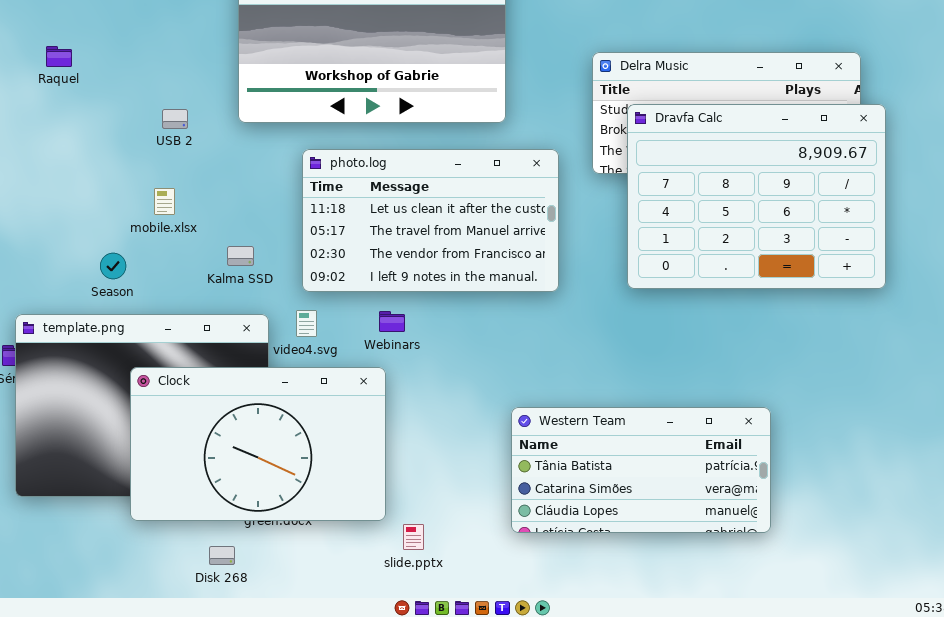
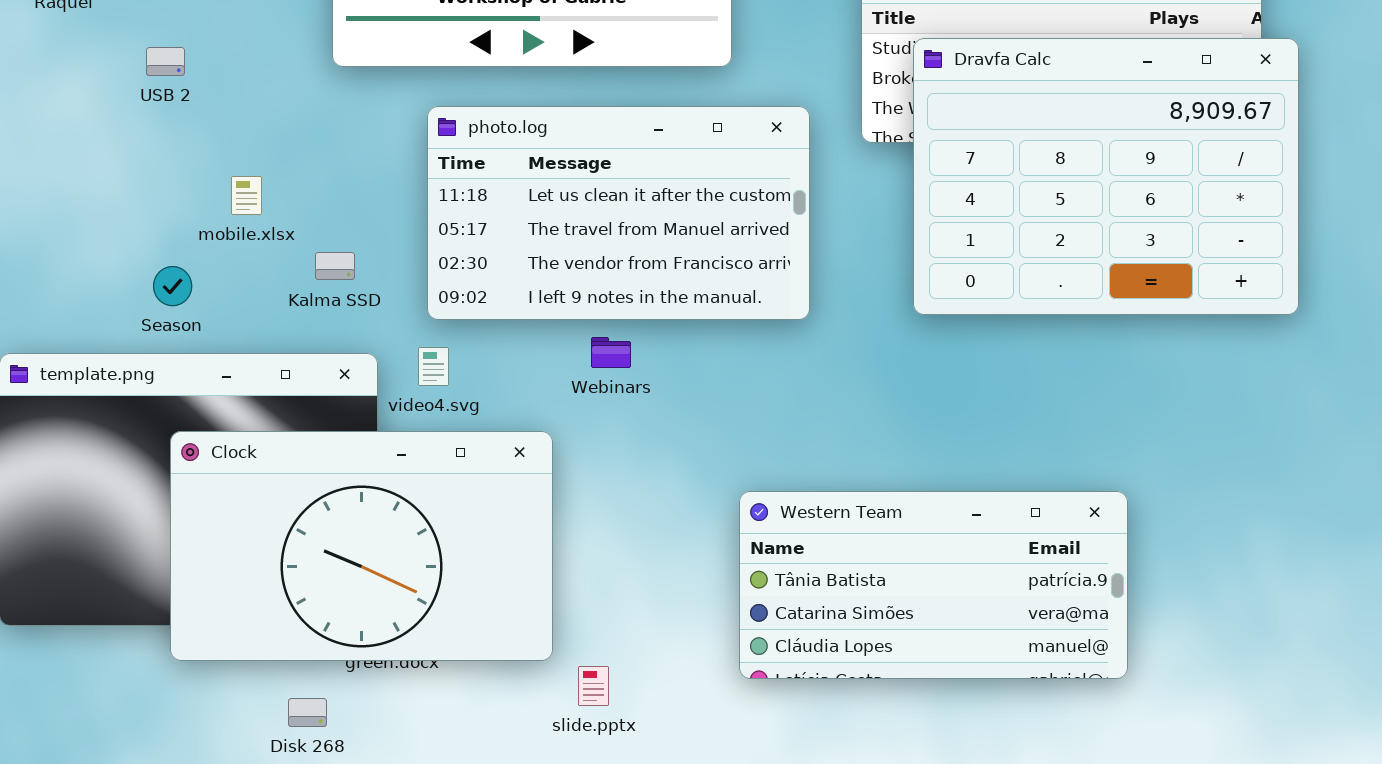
USB 2: [162,109,188,129] -> [146,47,185,76], moved
mobile.xlsx: [154,188,175,215] -> [231,176,262,215], moved
Season: [100,253,126,279] -> [153,266,192,306], moved
Webinars: [379,311,405,332] -> [591,337,631,368], moved

